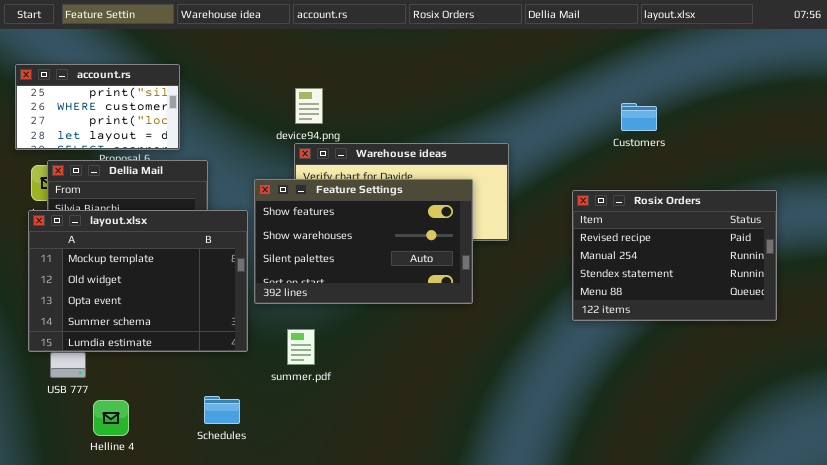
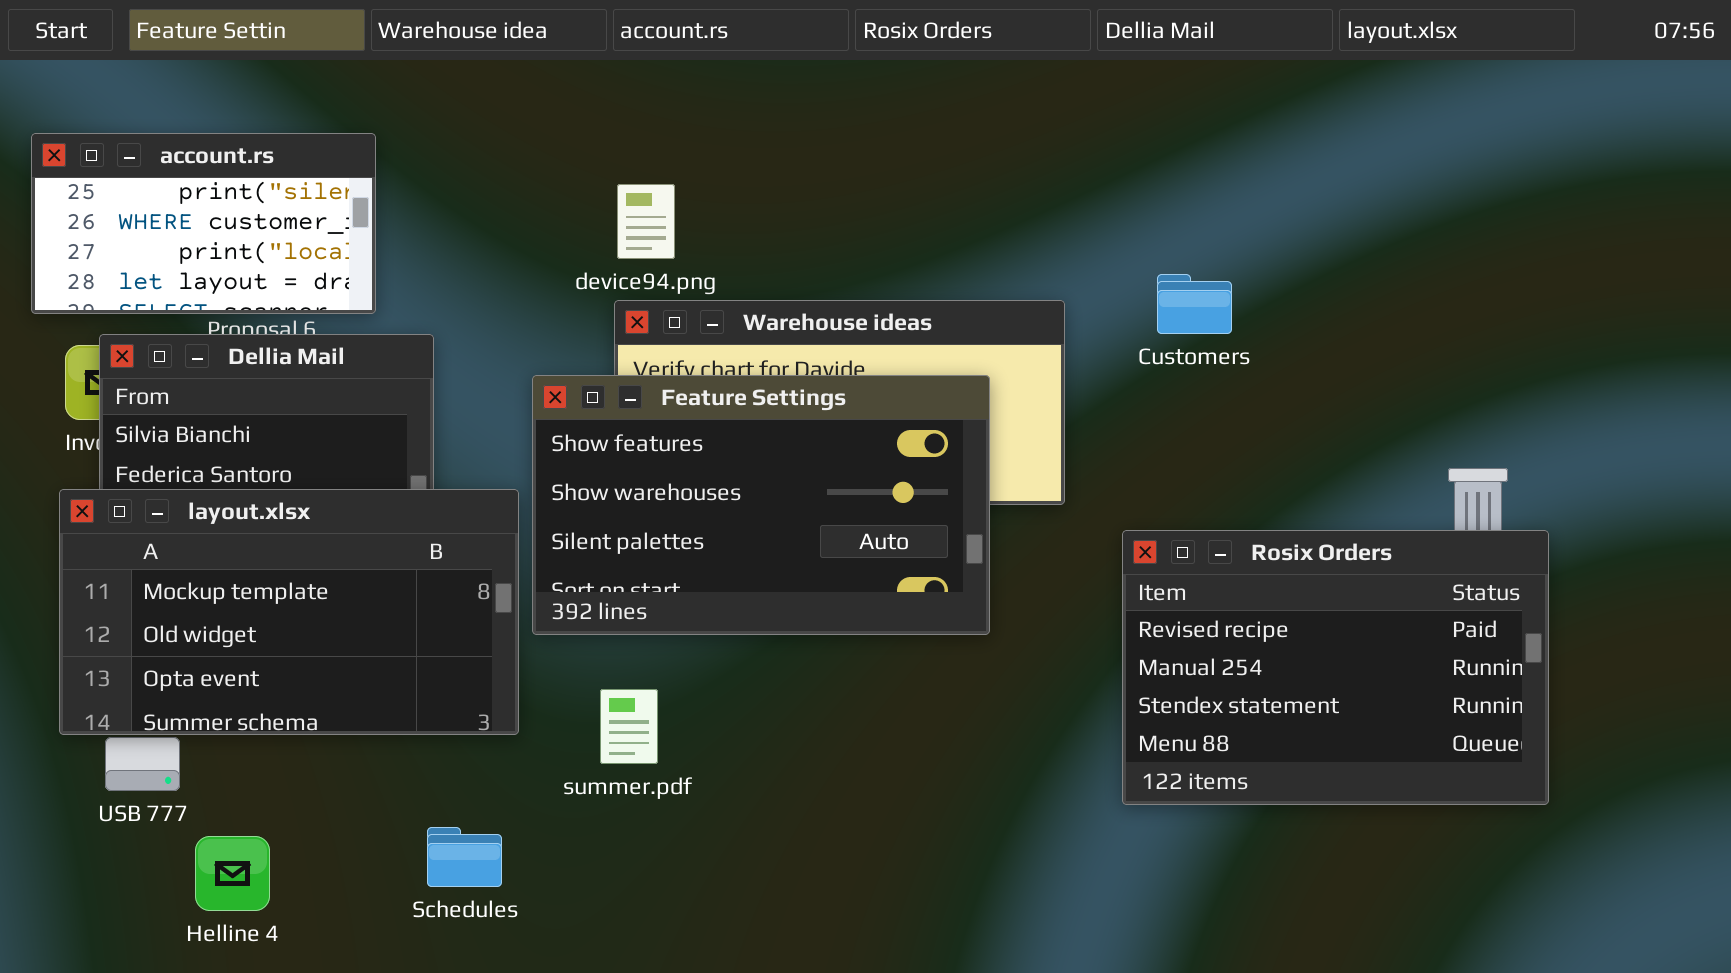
Customers: [621,103,657,131] -> [1157,274,1232,334], moved
Rosix Orders: [572,190,777,321] -> [1122,530,1549,805], moved
layout.xlsx: [28,210,248,352] -> [59,489,519,735], resized

